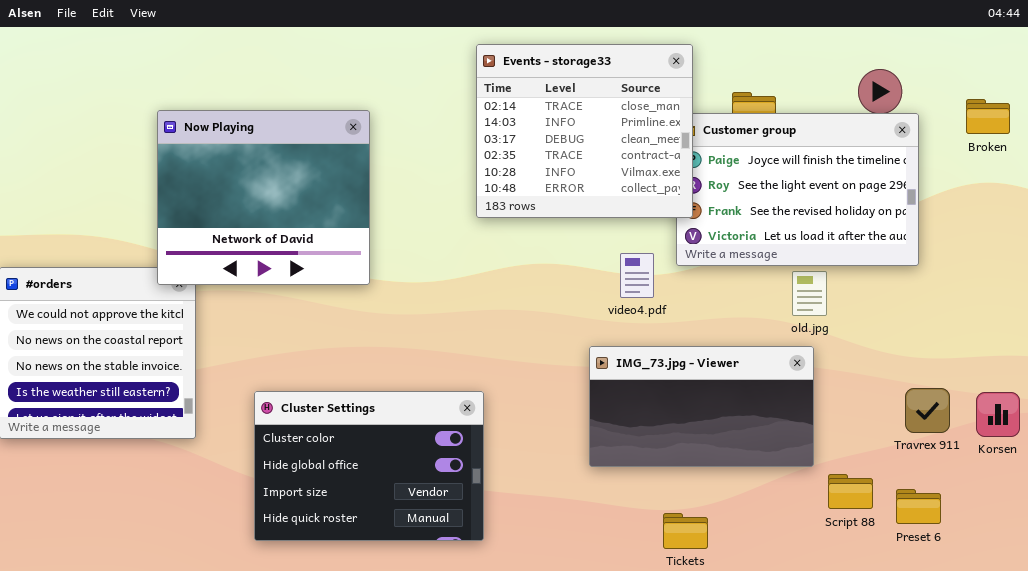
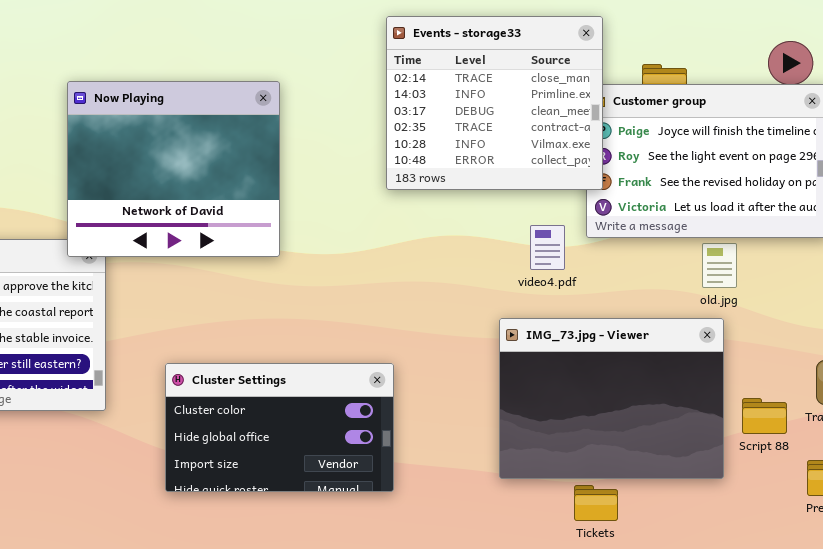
IMG_73.jpg - Viewer: [589,346,814,467] -> [499,318,724,479], resized
Cluster Settings: [254,391,484,541] -> [165,363,394,492], resized
Script 88: [828,474,873,509] -> [742,398,787,434], moved

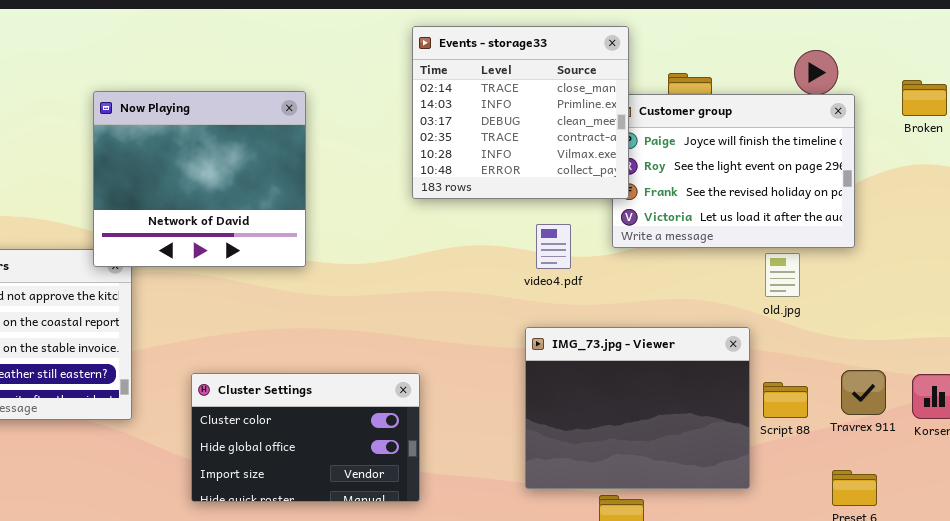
video4.pdf: [530,225,565,270] -> [536,224,571,269], moved
old.jpg: [702,243,737,288] -> [765,253,800,297], moved
Script 88: [742,398,787,434] -> [763,382,808,418], moved

